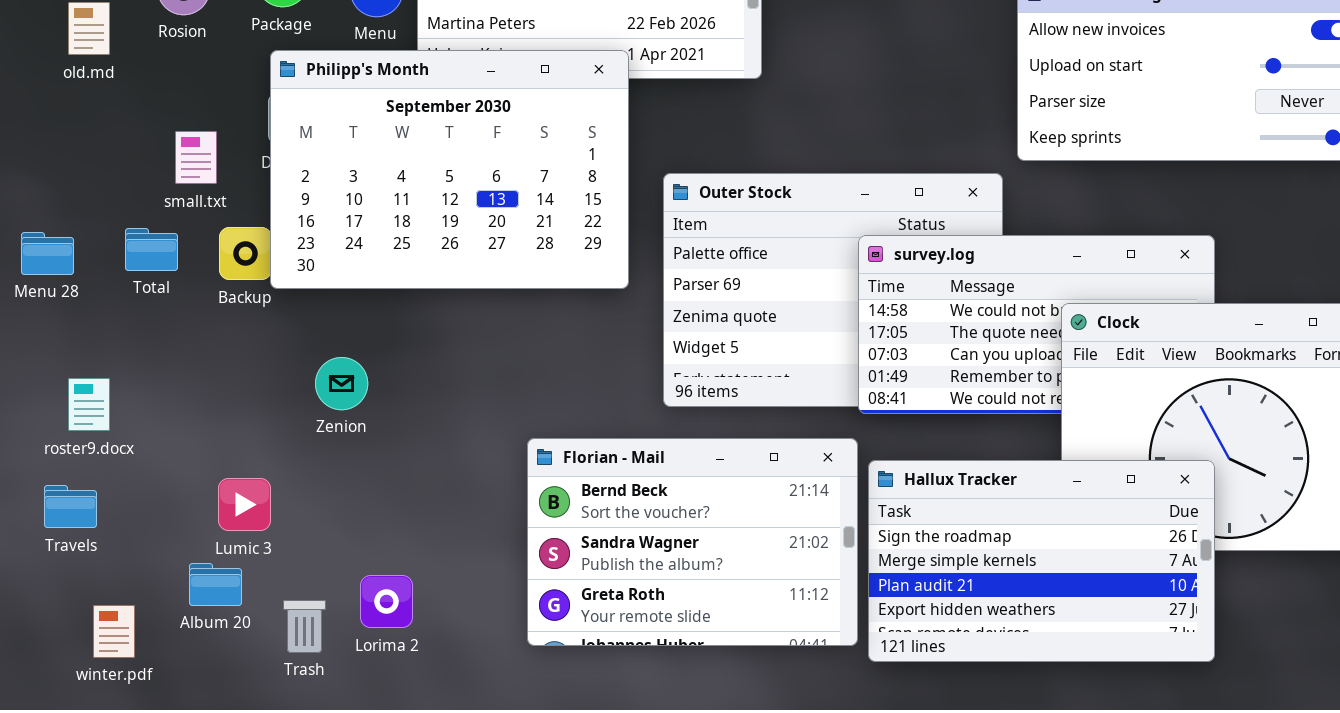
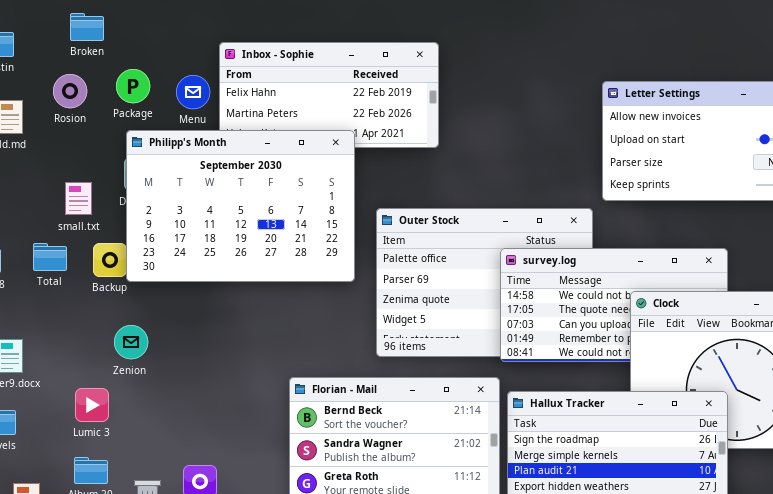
Zenion: [315,357,368,410] -> [114,325,148,359], moved
Lumic 3: [218,478,271,531] -> [75,388,109,422], moved

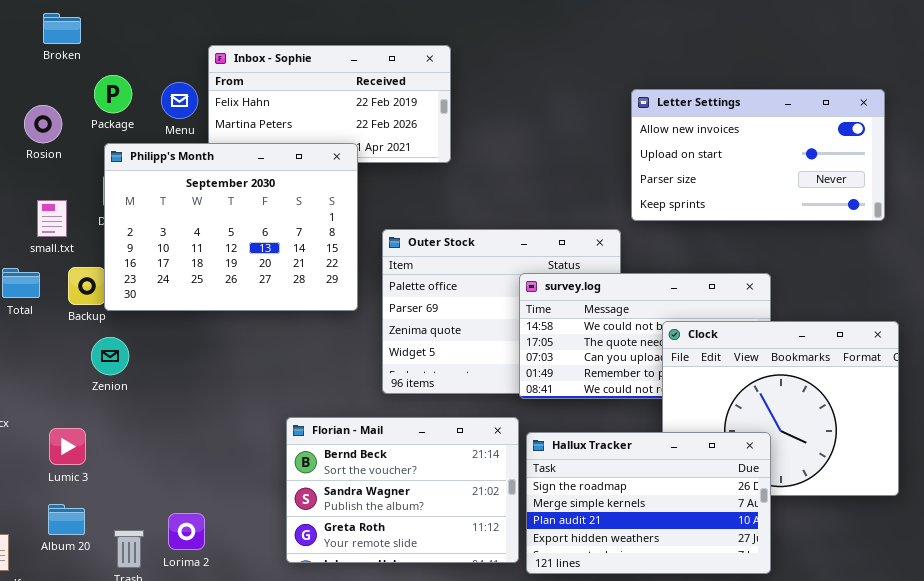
Rosion: [53,74,87,108] -> [24,105,62,143], moved
Zenion: [114,325,148,359] -> [91,337,129,375], moved

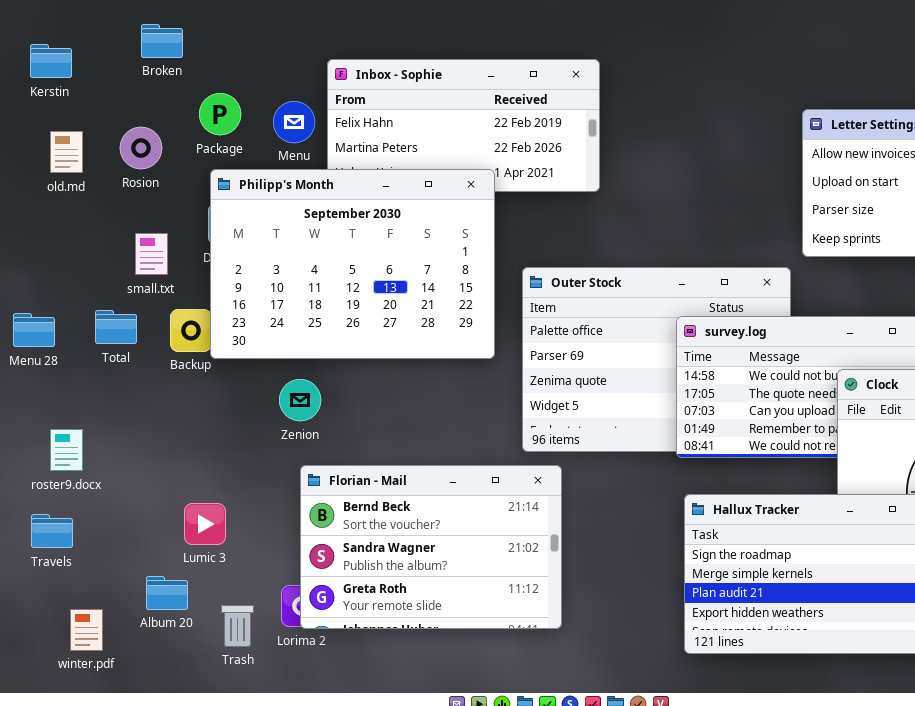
Zenion: [91,337,129,375] -> [279,379,321,421], moved
Florian - Mail: [286,417,519,563] -> [300,465,562,629], moved
Lumic 3: [49,428,86,465] -> [184,503,226,545], moved

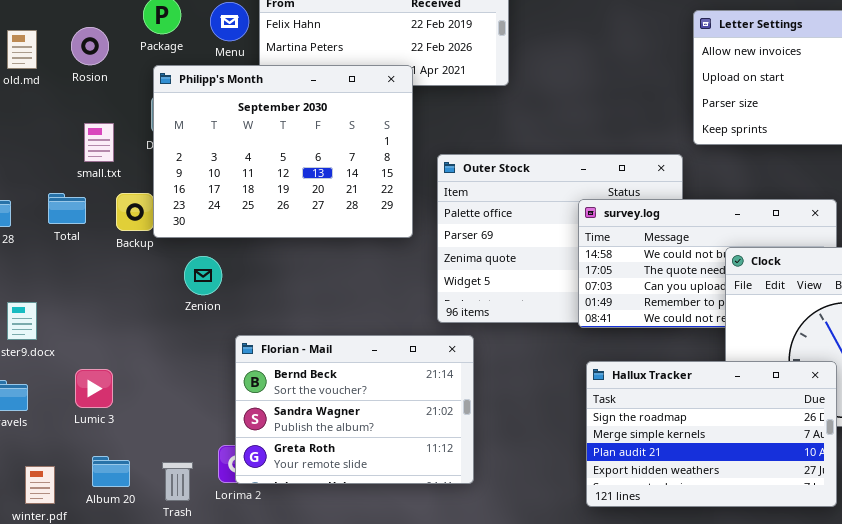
Zenion: [279,379,321,421] -> [184,256,222,295], moved
Lumic 3: [184,503,226,545] -> [75,369,113,408], moved
Album 20: [146,576,188,610] -> [92,456,130,487], moved

